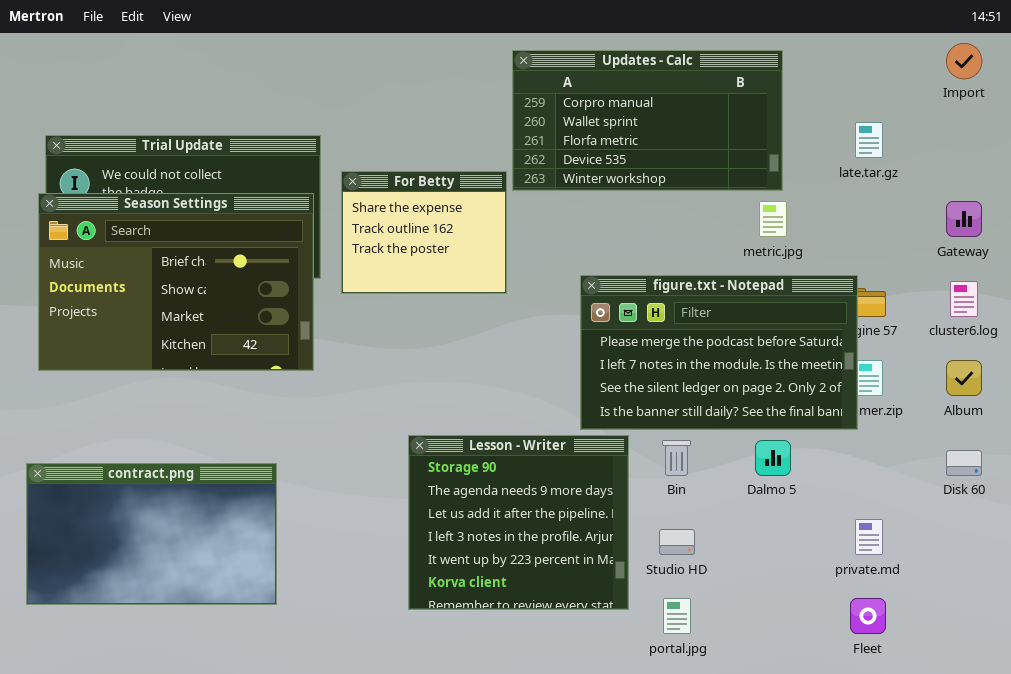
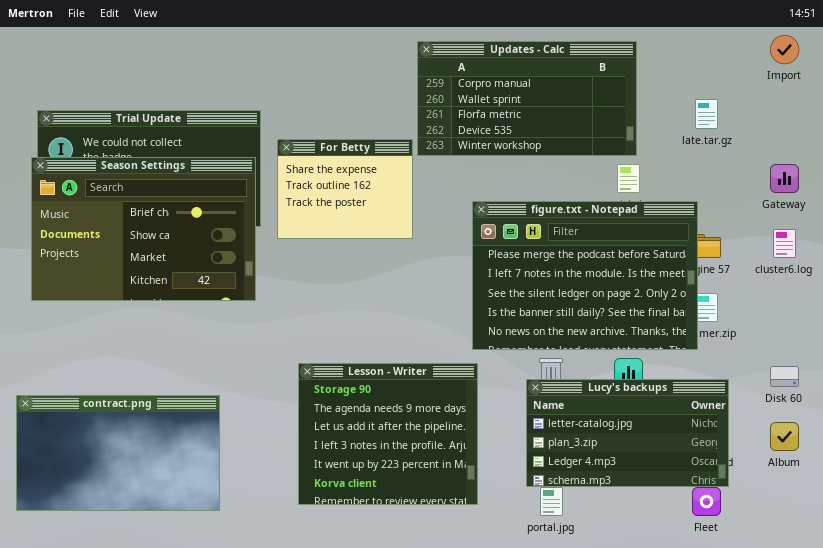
figure.txt - Notepad: [580,275,858,430] -> [472,201,698,350], resized
Album: [946,360,982,396] -> [770,422,799,451], moved
Lesson - Writer: [408,435,629,610] -> [298,363,478,505], moved
contract.png: [26,463,277,605] -> [16,395,220,511], moved
Lucy's backups: none -> [526,379,729,487], opened

